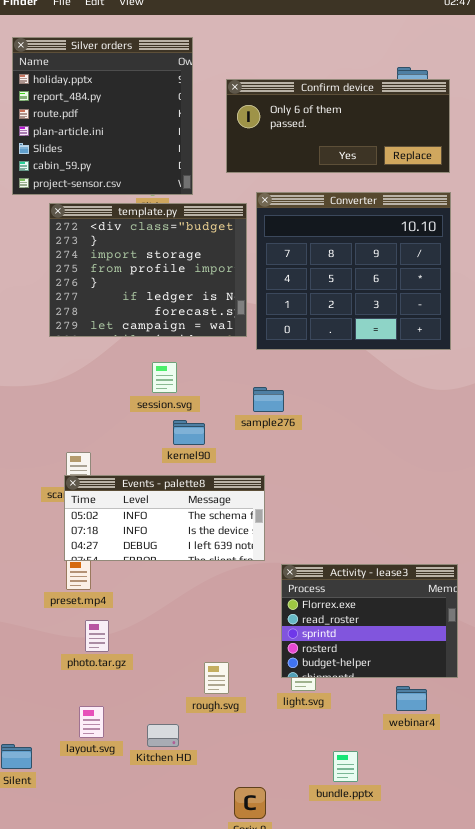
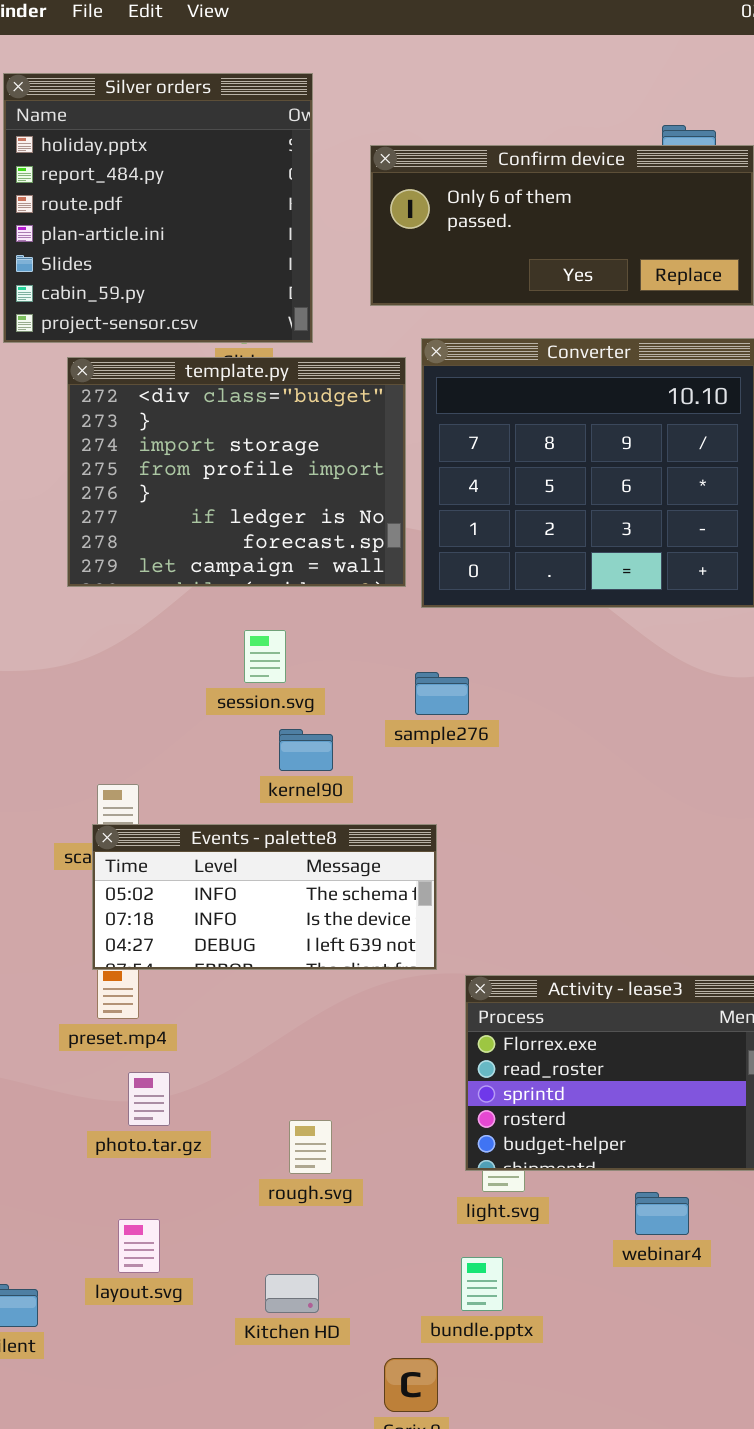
rough.svg: [204,662,229,694] -> [289,1120,332,1174], moved
webinar4: [396,686,427,711] -> [635,1192,689,1235], moved
Kitchen HD: [147,724,179,747] -> [265,1274,319,1313], moved
bundle.pptx: [333,751,358,782] -> [461,1257,503,1311], moved

